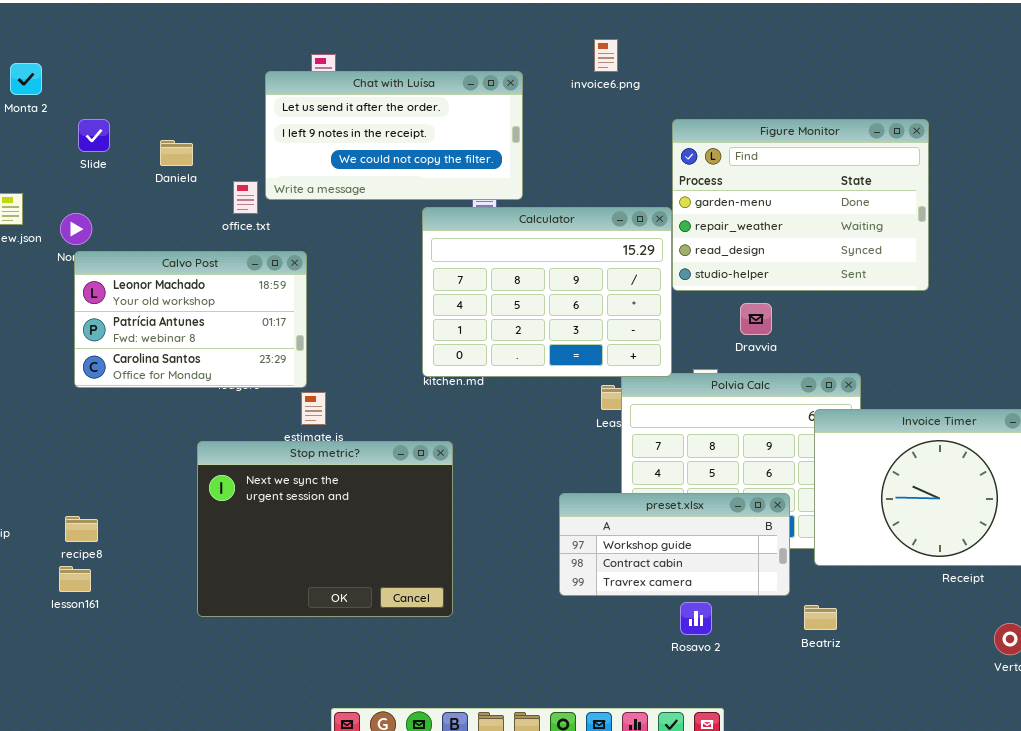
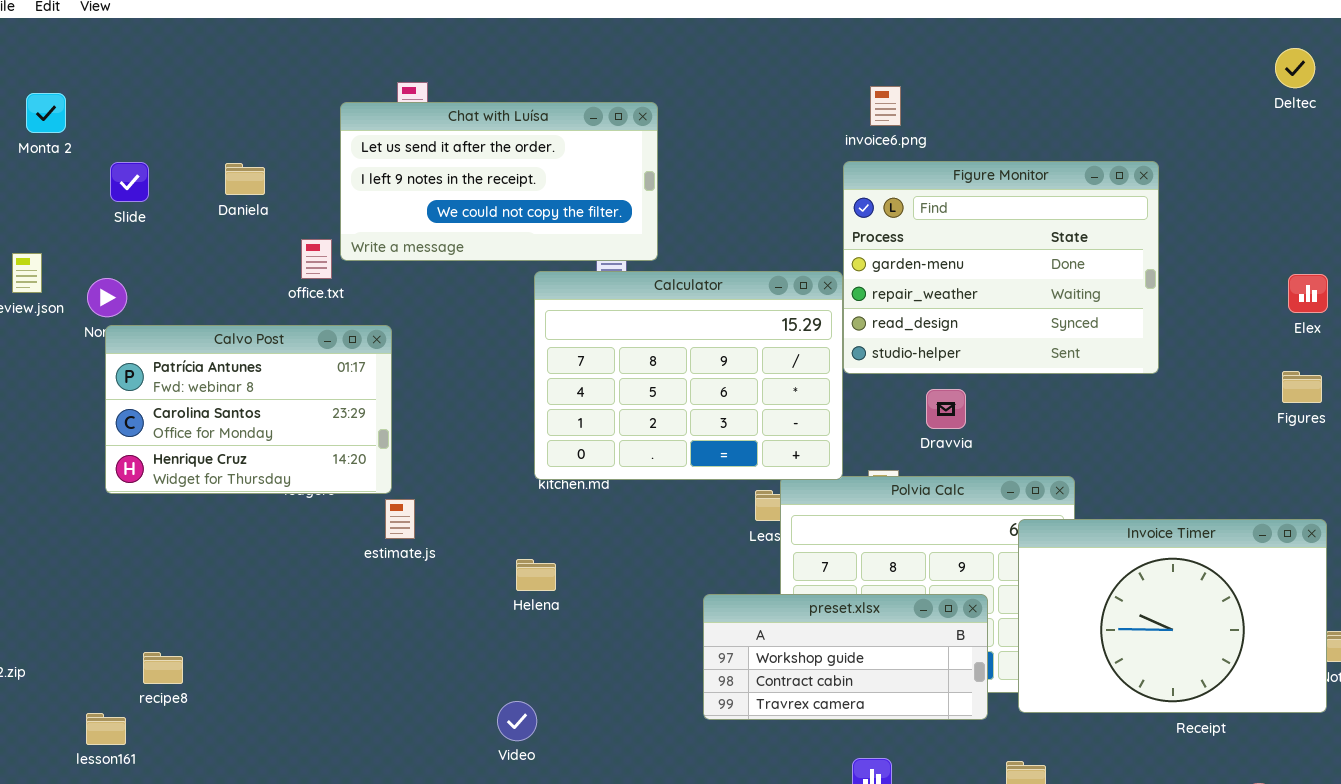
invoice6.png: [594,39,618,72] -> [870,86,901,126], moved
Daniela: [160,140,193,166] -> [225,163,265,195], moved
Calvo Post: [74,251,307,388] -> [105,325,392,494], scrolled down 1 row
Stop metric?: [197,441,453,617] -> none, closed
preset.xlsx: [559,493,790,596] -> [703,594,988,720], moved
recipe8: [65,516,98,542] -> [143,652,183,684], moved

